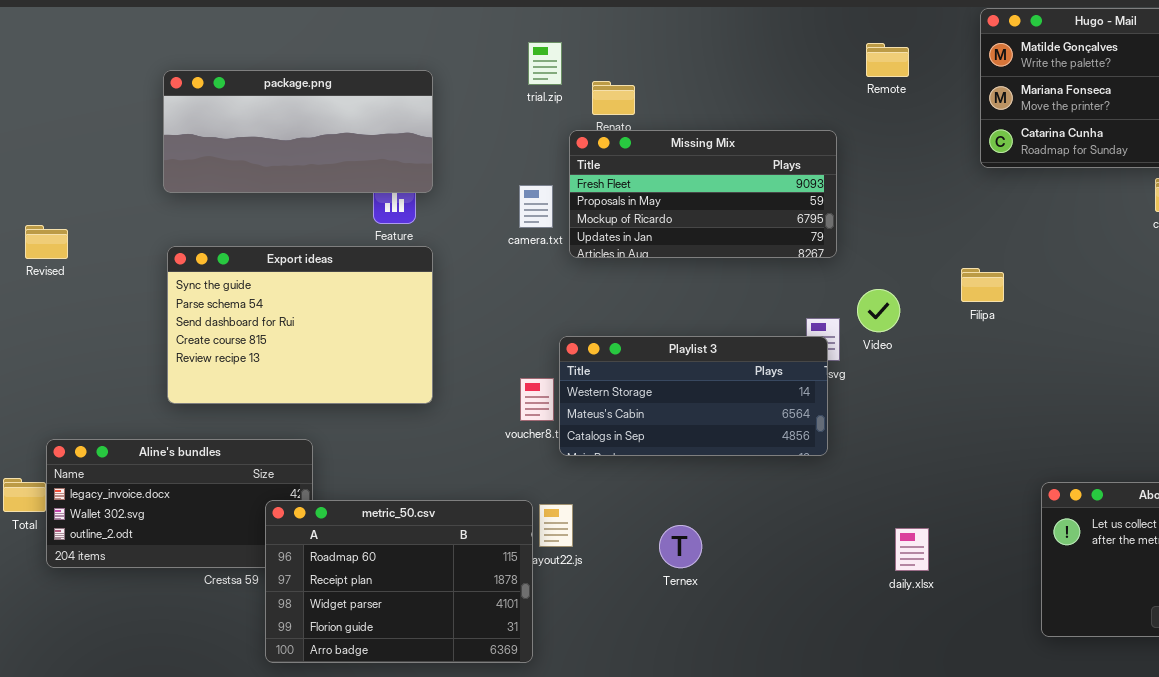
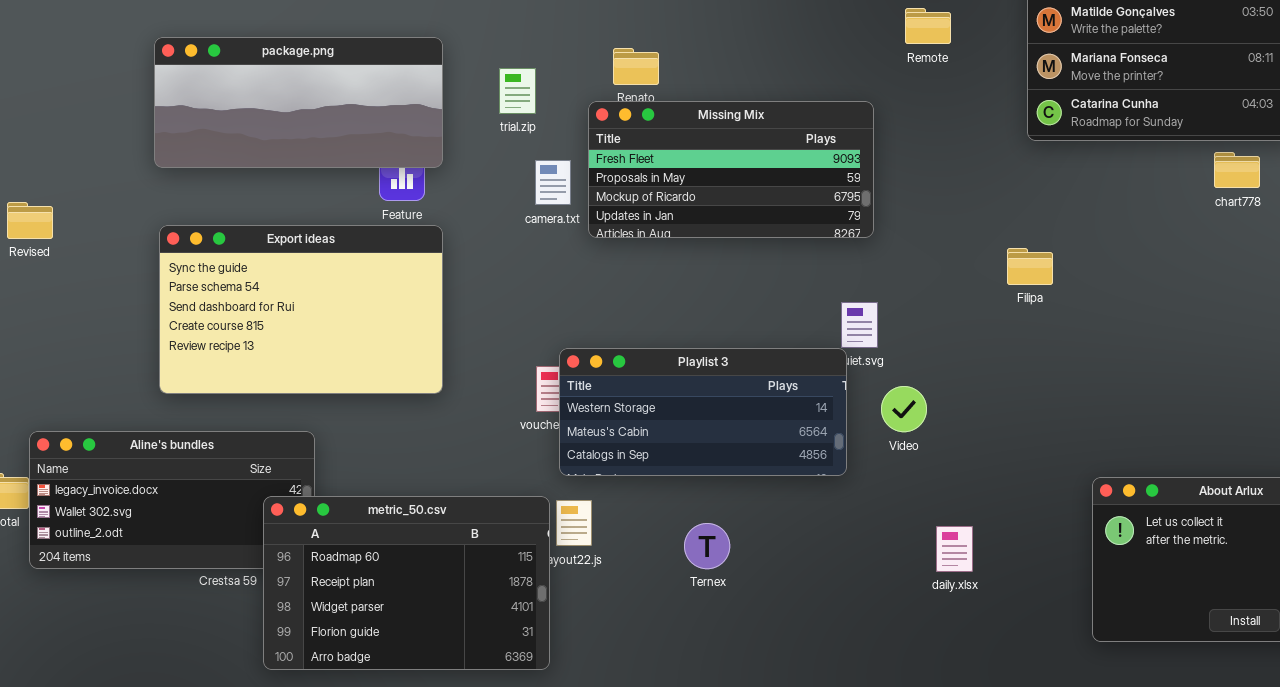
trial.zip: [528,42,562,85] -> [499,68,536,114], moved
Video: [857,289,900,332] -> [881,386,927,432], moved
Playlist 3: [559,336,828,456] -> [559,348,847,476], moved

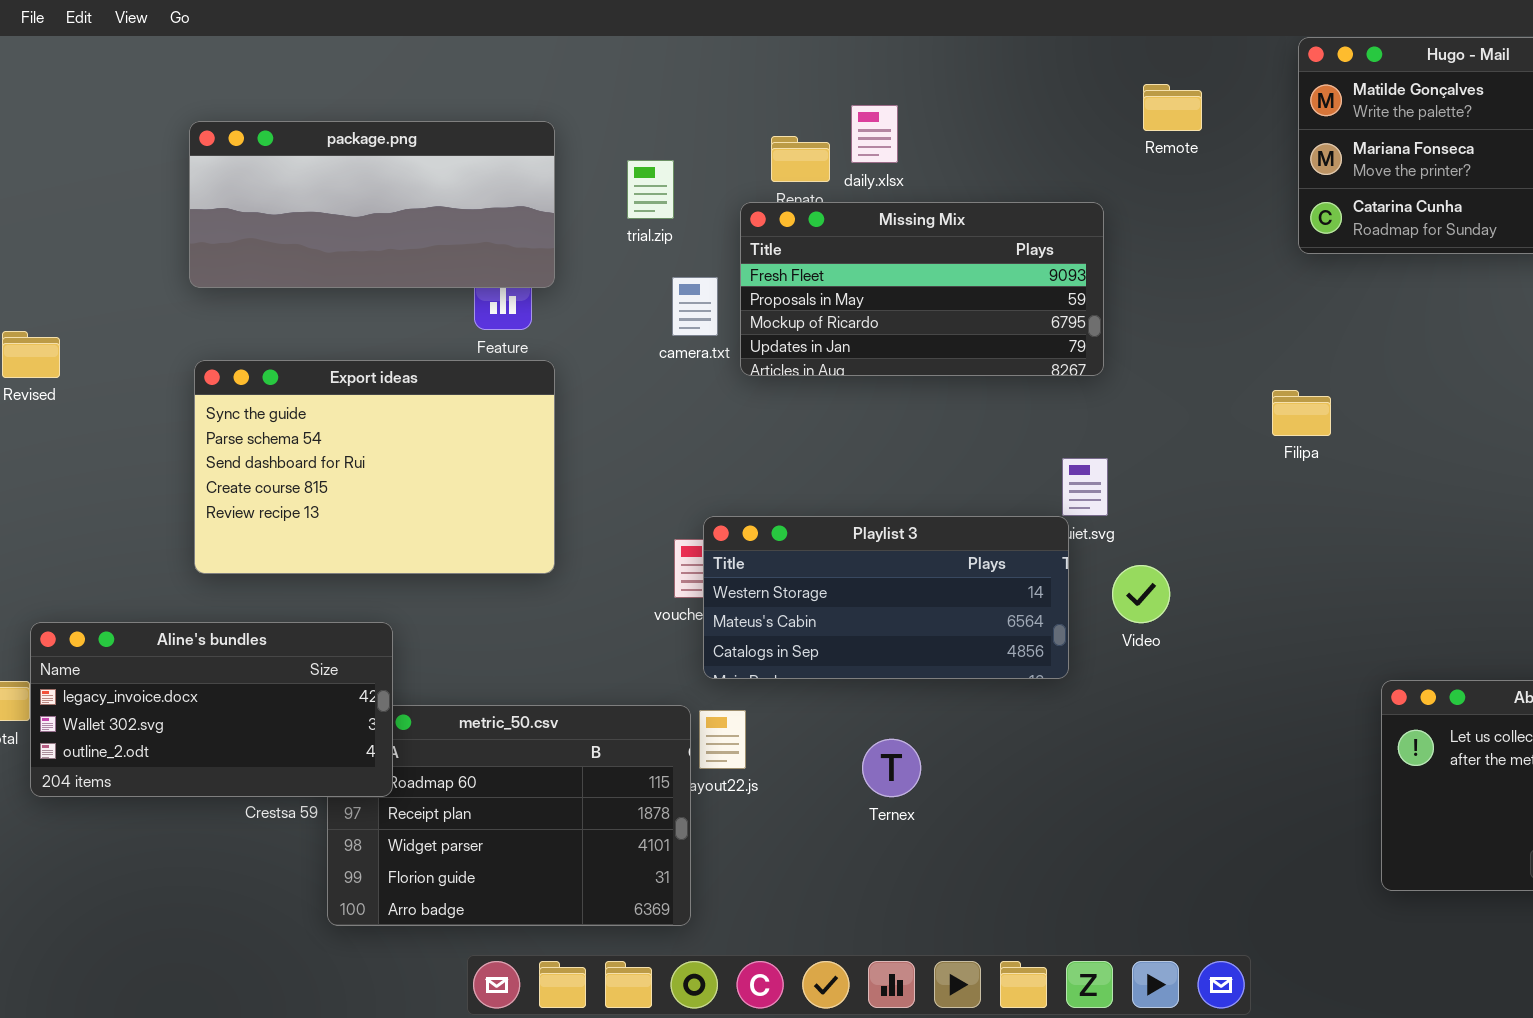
Aline's bundles: [29,431,315,569] -> [30,622,393,797], raised
daily.xlsx: [936,526,973,572] -> [851,105,898,163], moved

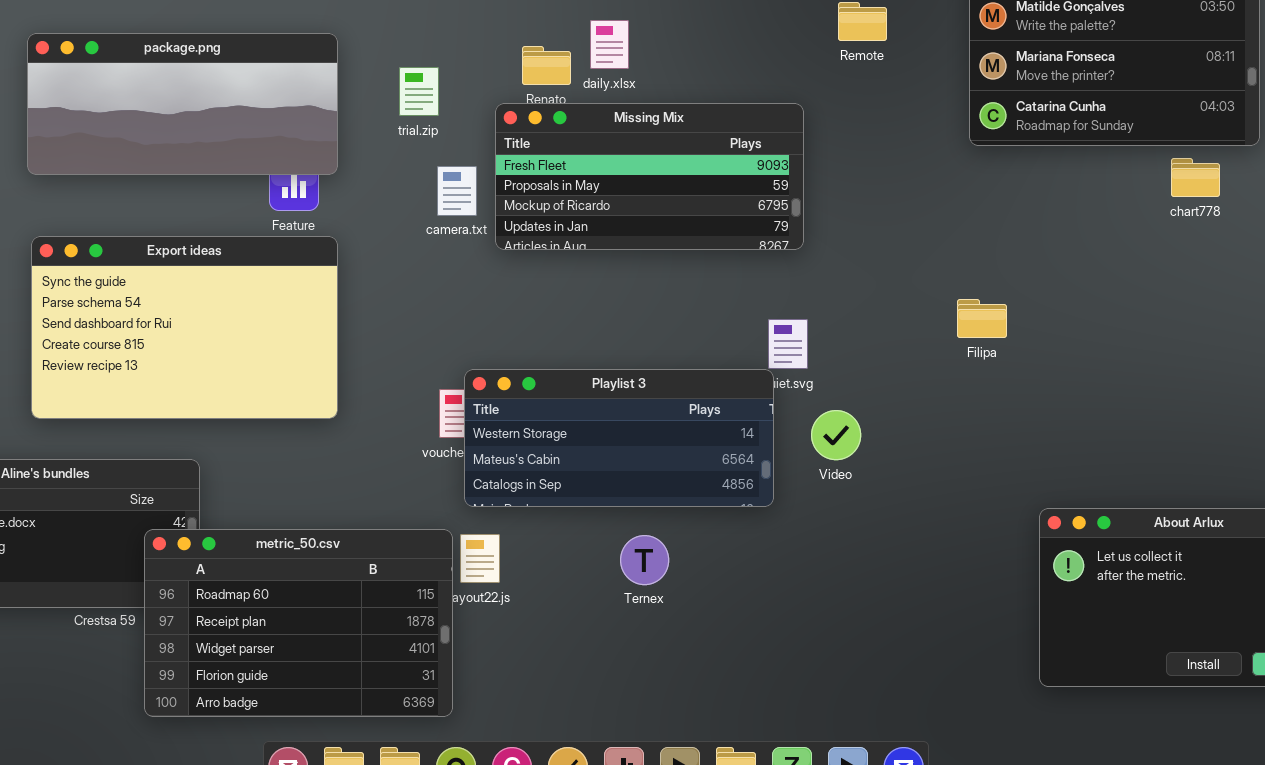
Filipa: [1272,390,1331,436] -> [957,299,1007,338], moved
metric_50.csv: [327,705,691,926] -> [144,529,453,717], raised
Ternex: [862,739,921,797] -> [620,535,669,585], moved

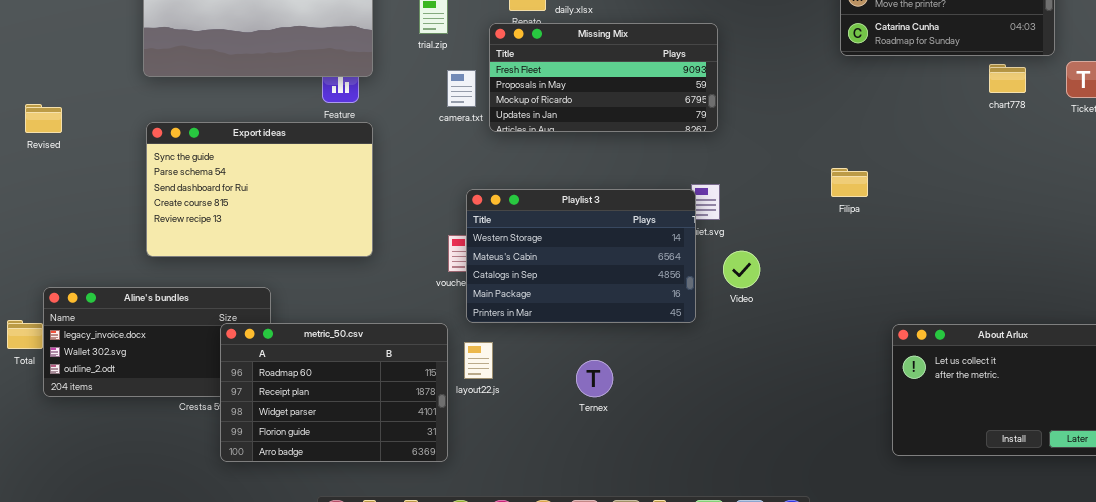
Playlist 3: [464,369,774,507] -> [466,189,696,323], resized
metric_50.csv: [144,529,453,717] -> [220,323,448,462], moved
Ternex: [620,535,669,585] -> [576,360,613,397], moved

